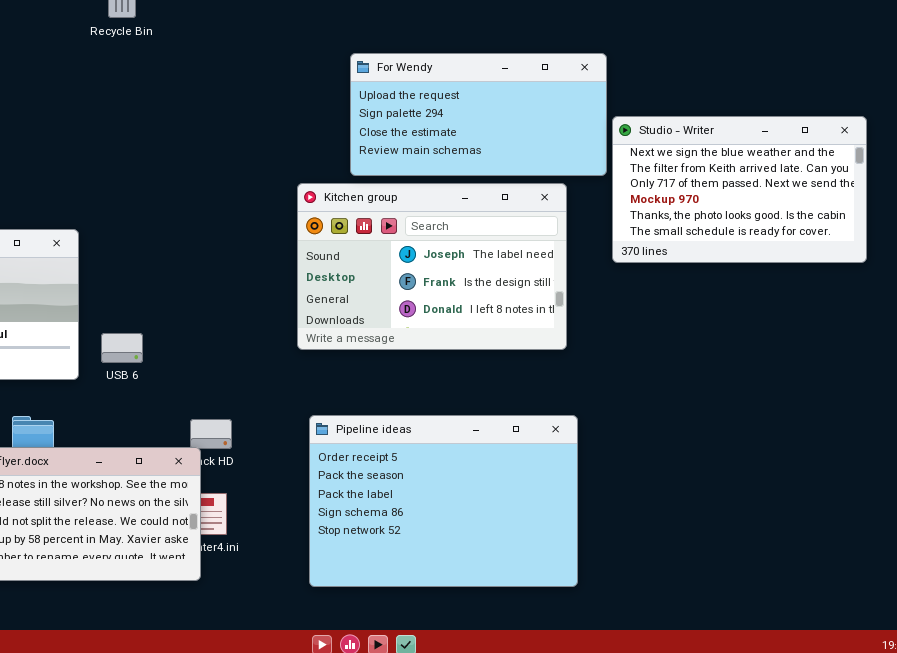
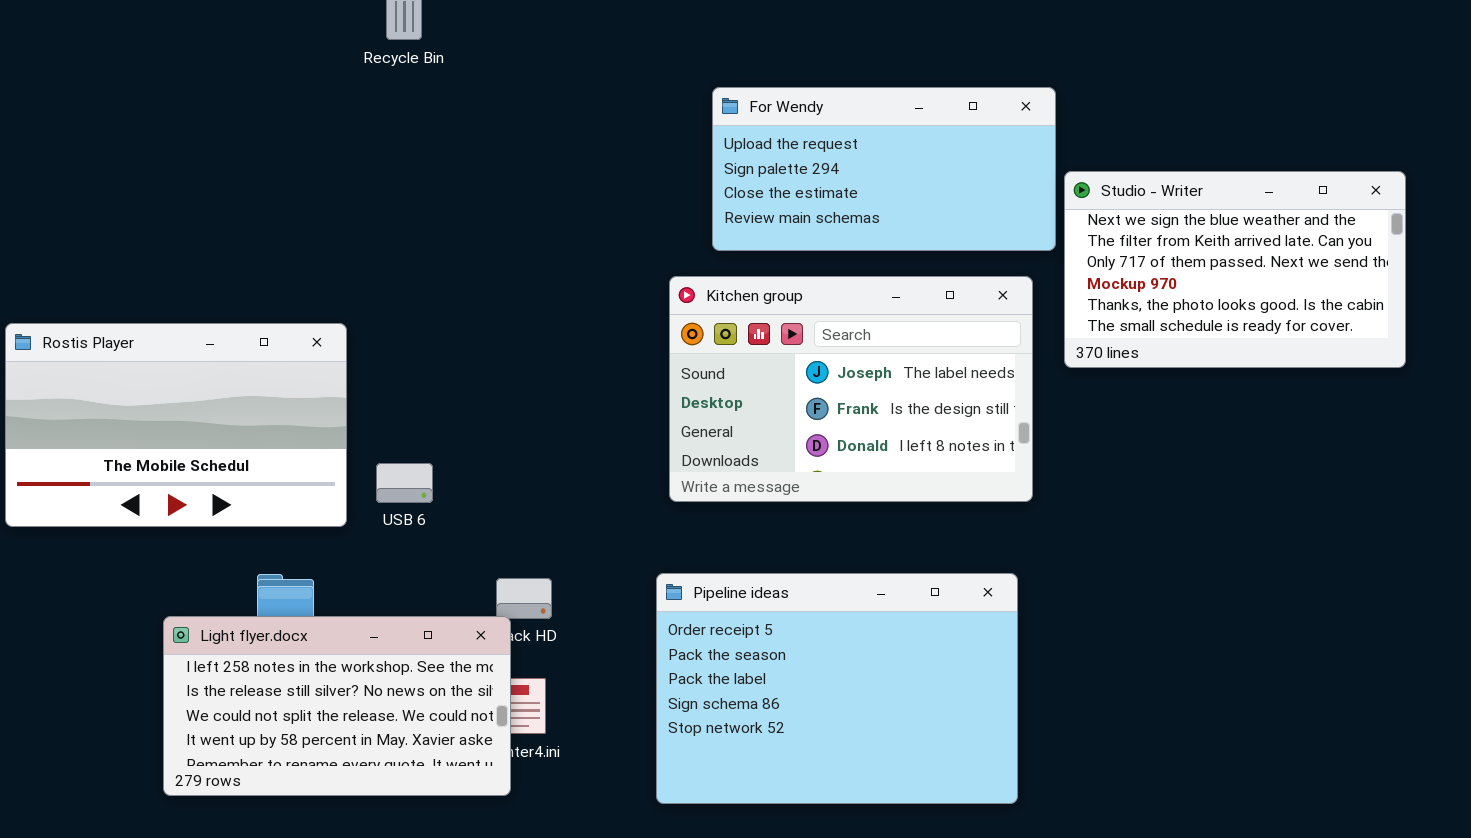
Kitchen group: [297,183,567,350] -> [669,276,1033,502], moved

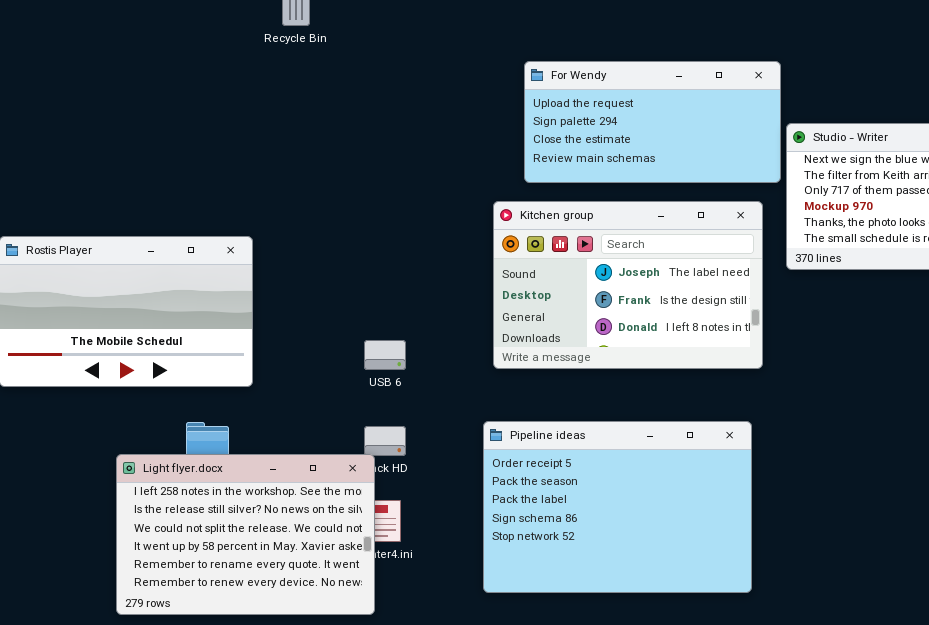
USB 6: [376,463,433,503] -> [364,340,406,370], moved
Light flyer.docx: [163,616,511,796] -> [116,454,375,615], resized

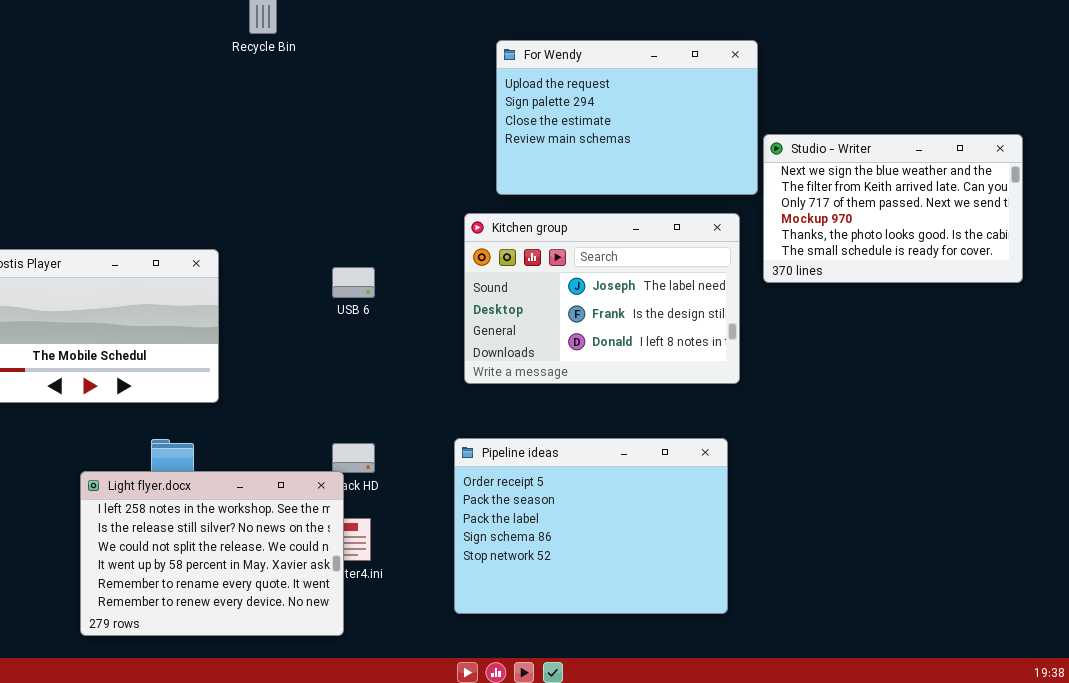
For Wendy: [524,61,781,183] -> [496,40,758,195], resized
USB 6: [364,340,406,370] -> [332,267,375,298], moved

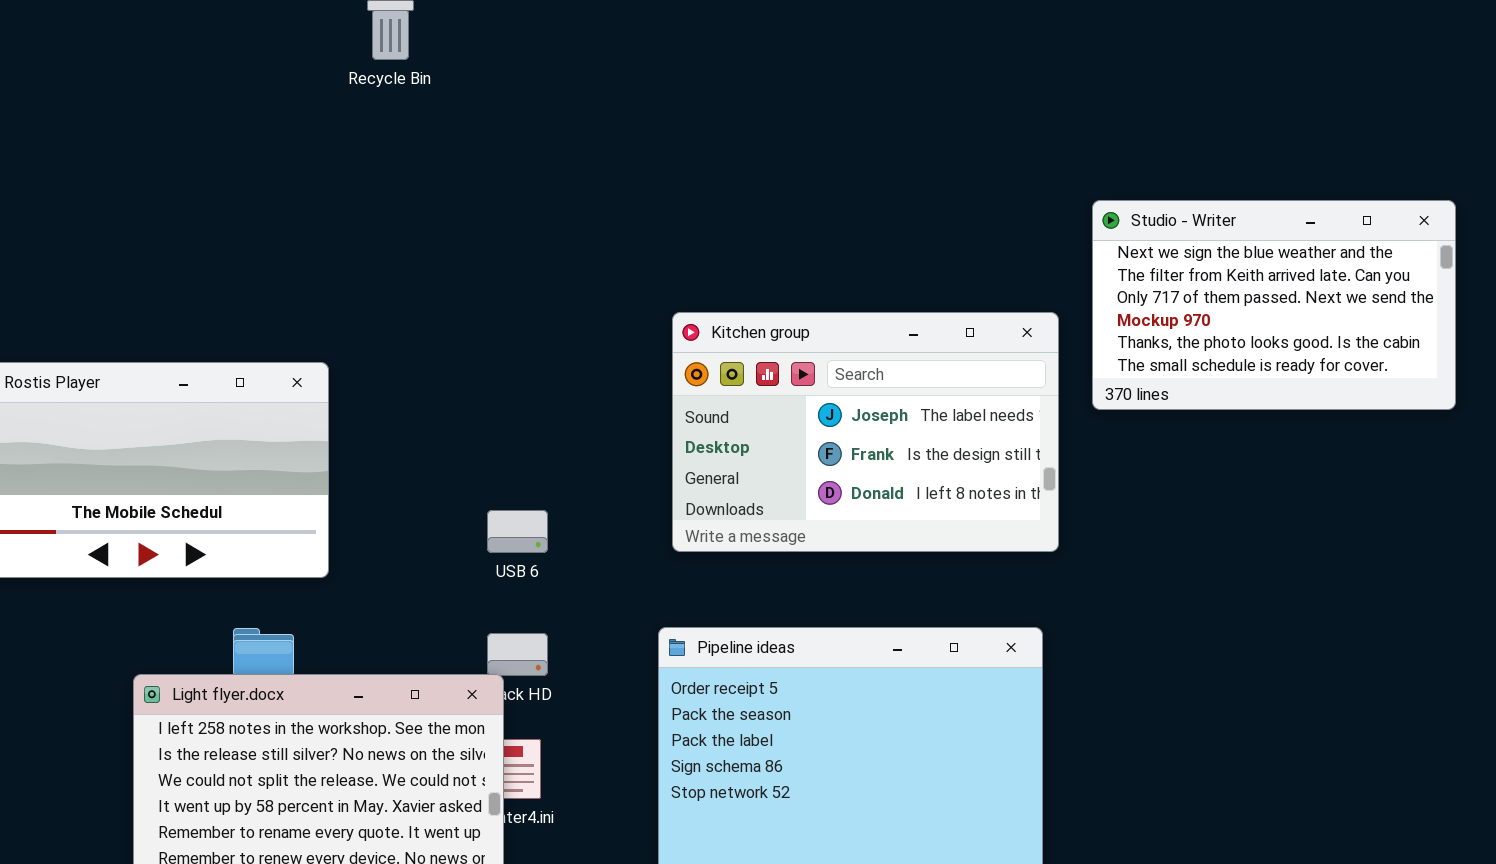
For Wendy: [496,40,758,195] -> none, closed
USB 6: [332,267,375,298] -> [487,510,548,553], moved

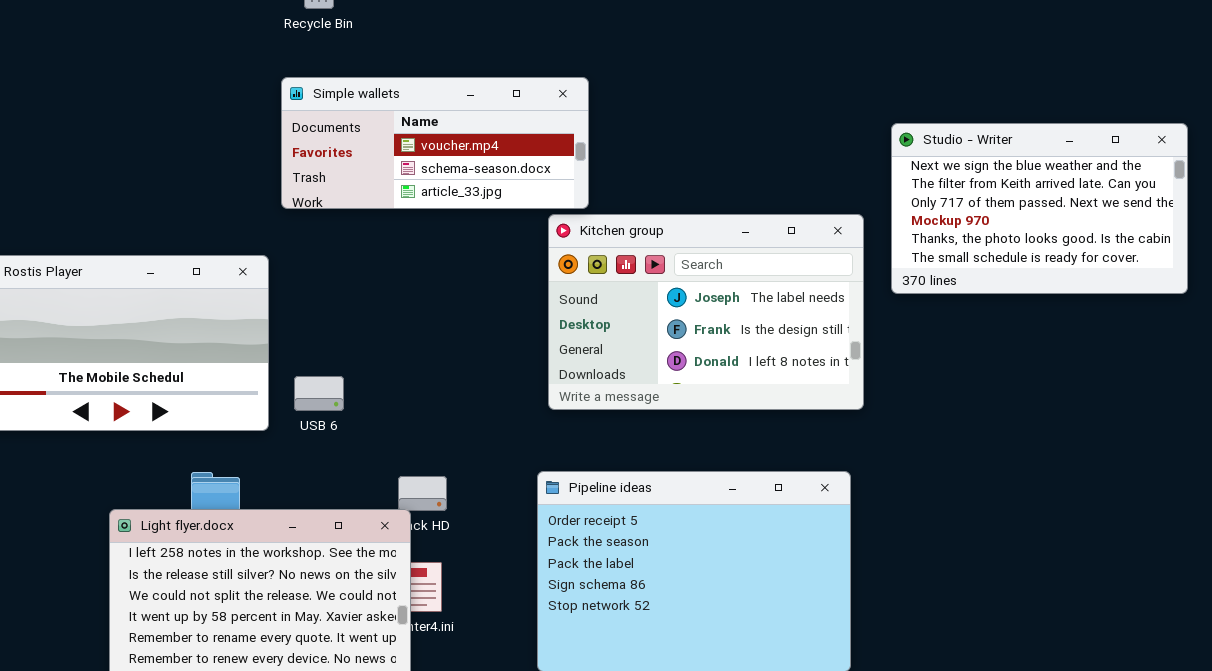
Simple wallets: none -> [281,77,589,209], opened
USB 6: [487,510,548,553] -> [294,376,344,411], moved

